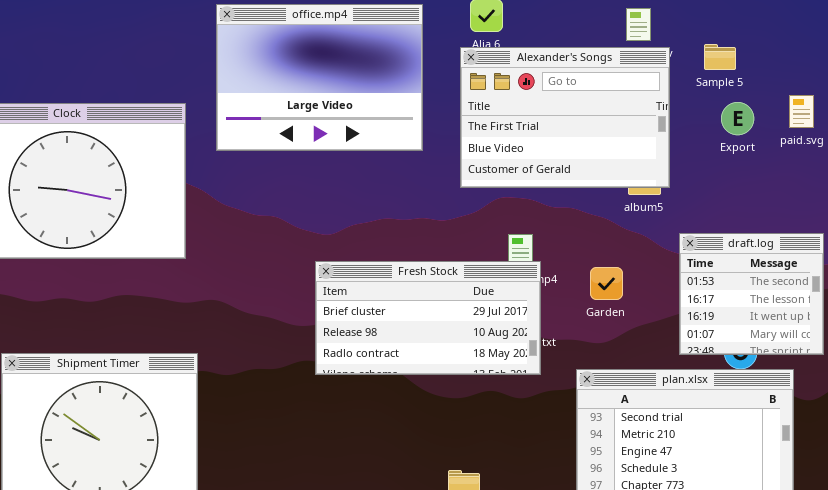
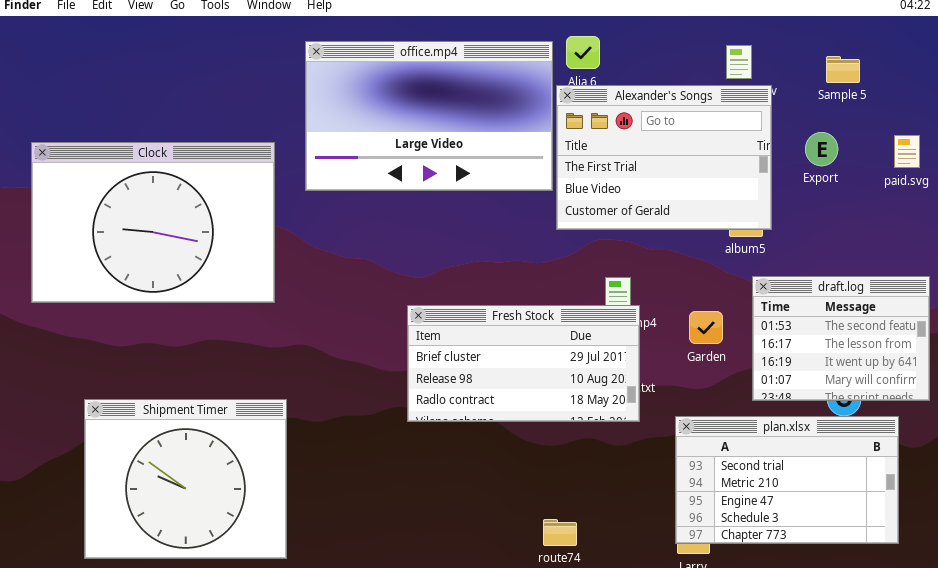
office.mp4: [216,4,423,151] -> [305,41,553,191], resized
Sample 5: [704,44,736,70] -> [826,56,860,83], moved
Export: [721,102,754,135] -> [805,132,838,166], moved
draft.log: [679,233,824,355] -> [752,276,930,401], resized

